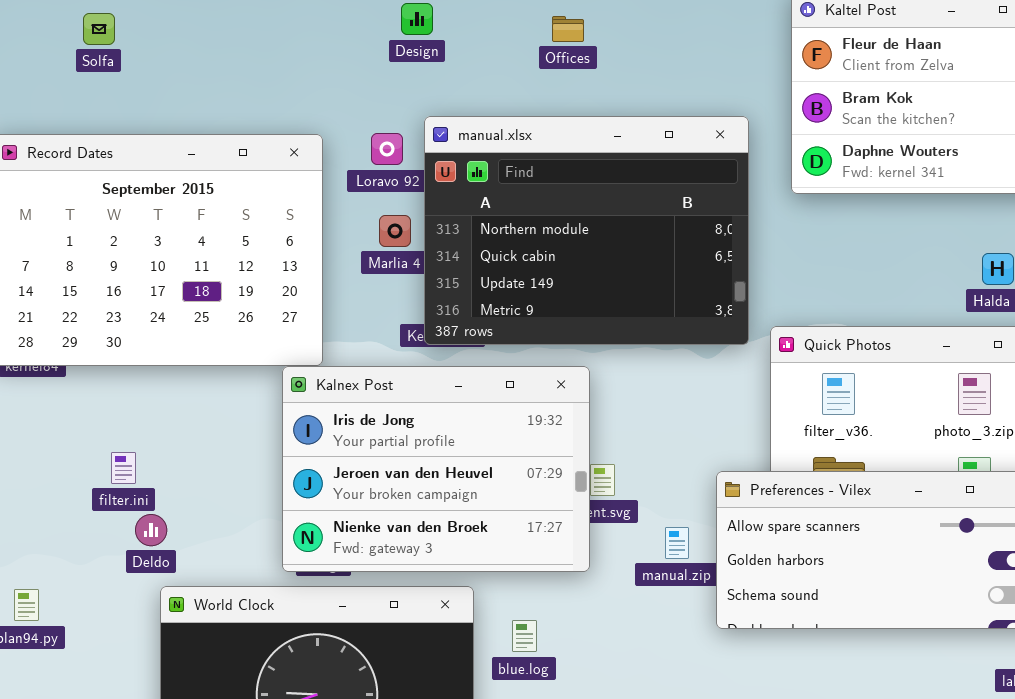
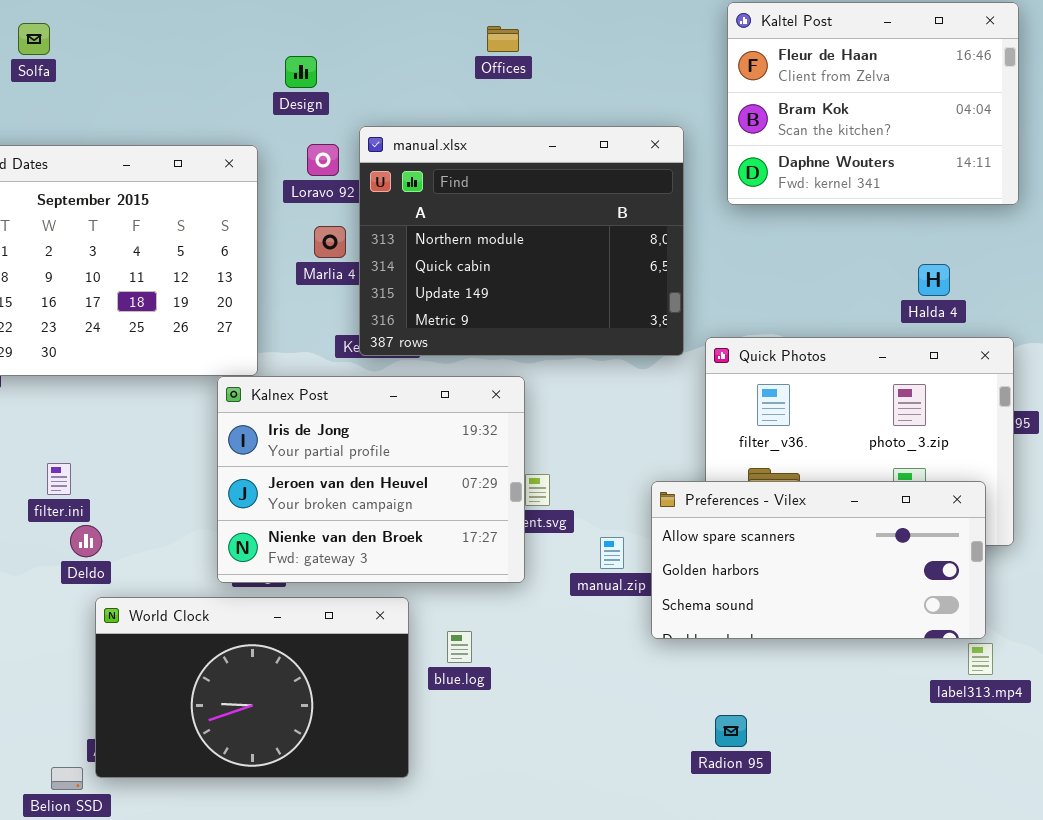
Design: [401,3,433,35] -> [285,56,317,88], moved

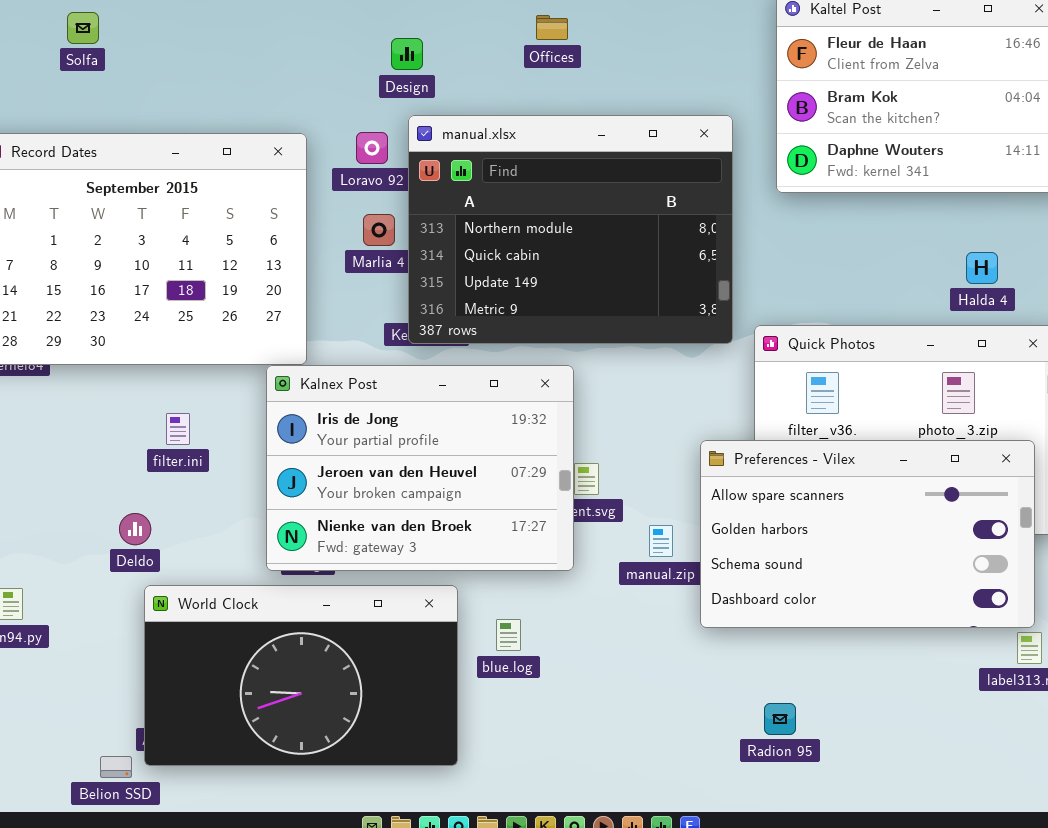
Design: [285,56,317,88] -> [391,38,423,70], moved
filter.ini: [47,463,71,495] -> [166,413,190,445], moved
Preferences - Vilex: [651,481,986,639] -> [700,440,1035,628], resized

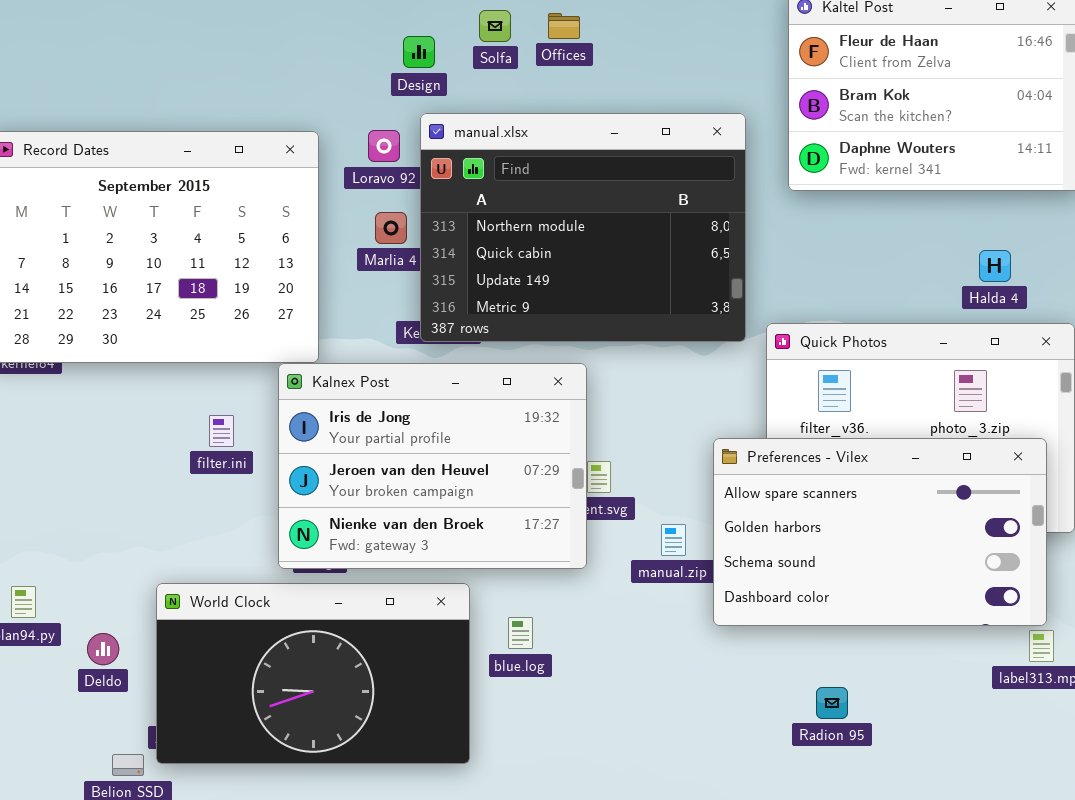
Solfa: [67,12,99,44] -> [479,10,511,42], moved
filter.ini: [166,413,190,445] -> [209,415,234,447], moved
Deldo: [119,513,151,545] -> [87,633,119,665], moved
Radion 95: [764,703,796,735] -> [816,687,848,719], moved

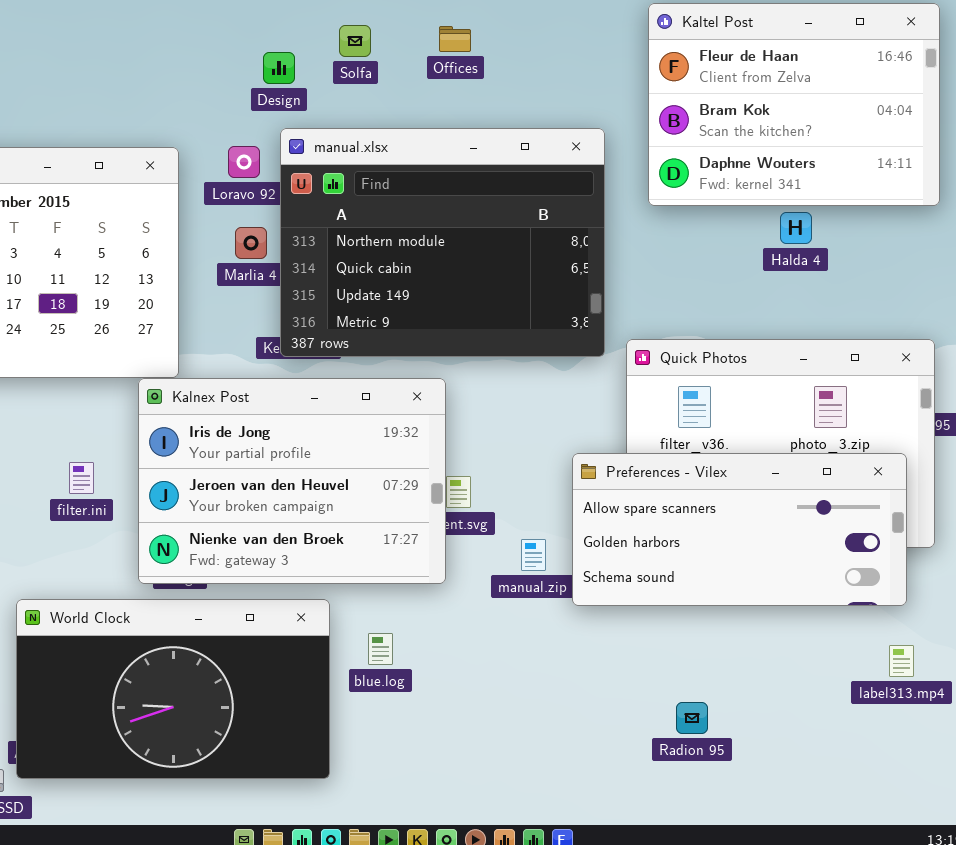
Offices: [548,13,580,39] -> [439,26,471,52], moved
Halda 4: [979,250,1011,282] -> [780,212,812,244], moved
filter.ini: [209,415,234,447] -> [69,462,94,494], moved
Preferences - Vilex: [713,438,1047,626] -> [572,453,907,606], resized

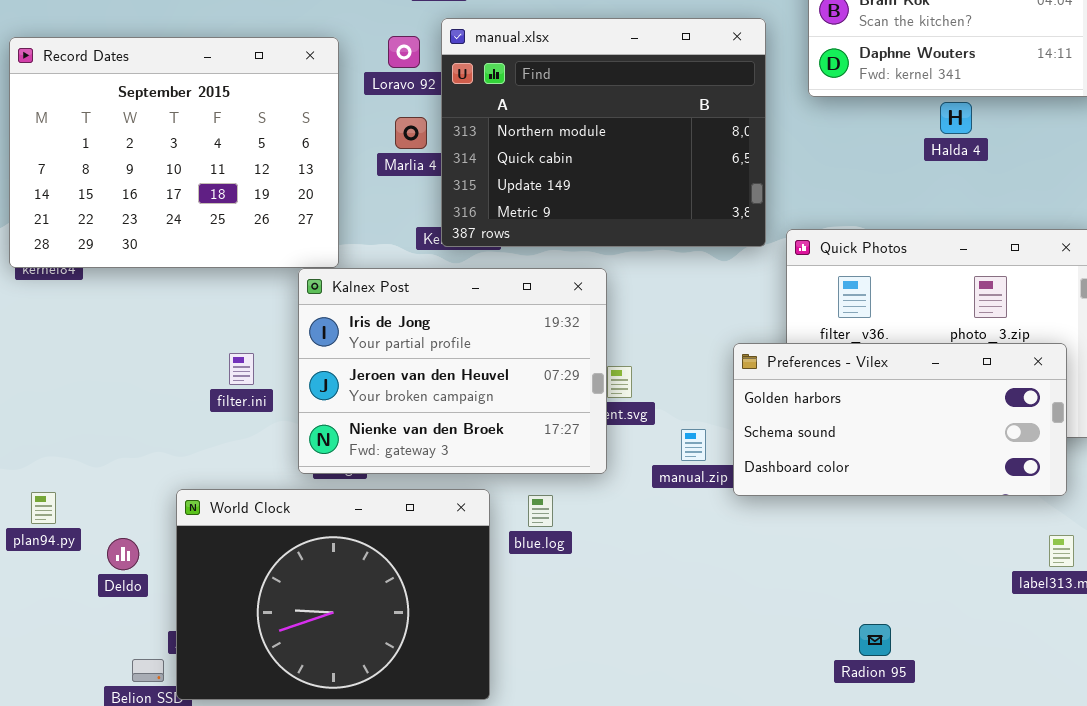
Preferences - Vilex: [572,453,907,606] -> [733,343,1067,496], scrolled down 1 row
World Clock: [16,599,330,779] -> [176,489,490,700], resized
blue.log: [368,633,393,665] -> [528,495,553,527], moved
Radion 95: [676,702,708,734] -> [859,624,891,656], moved

